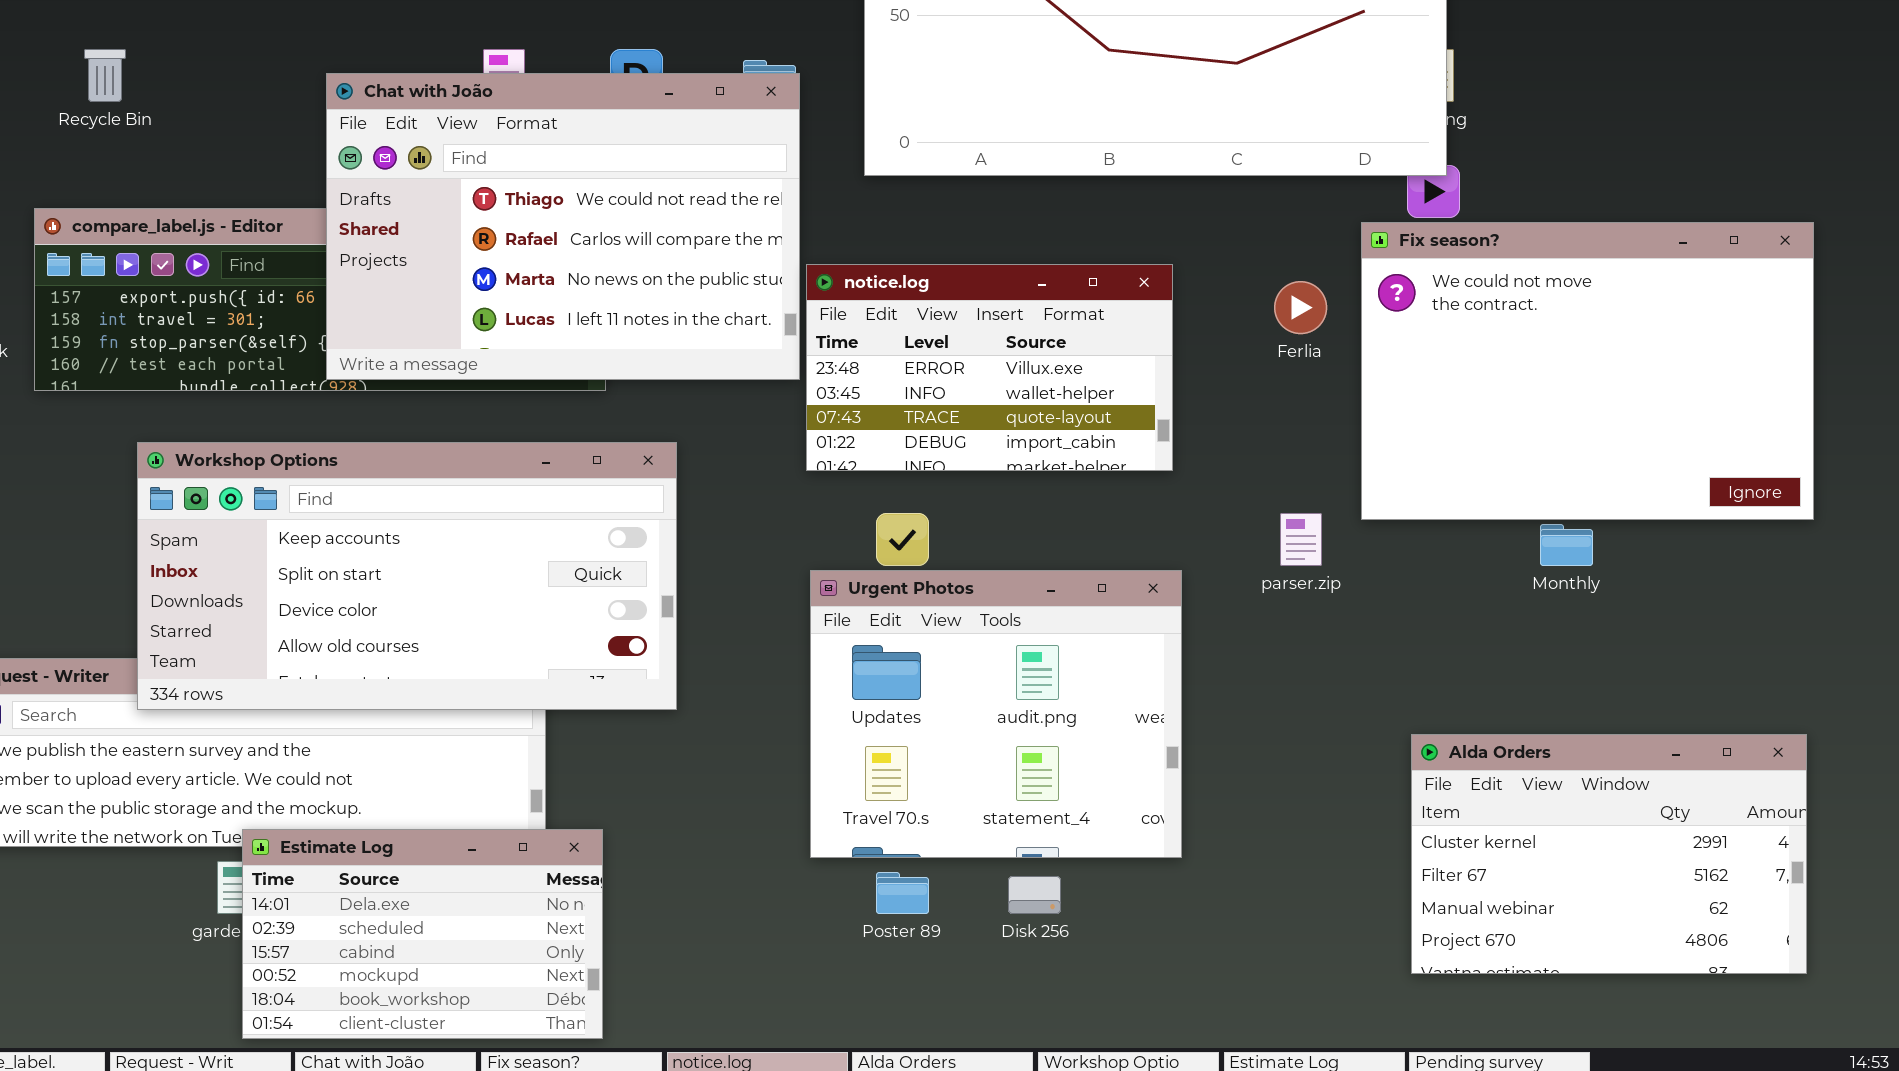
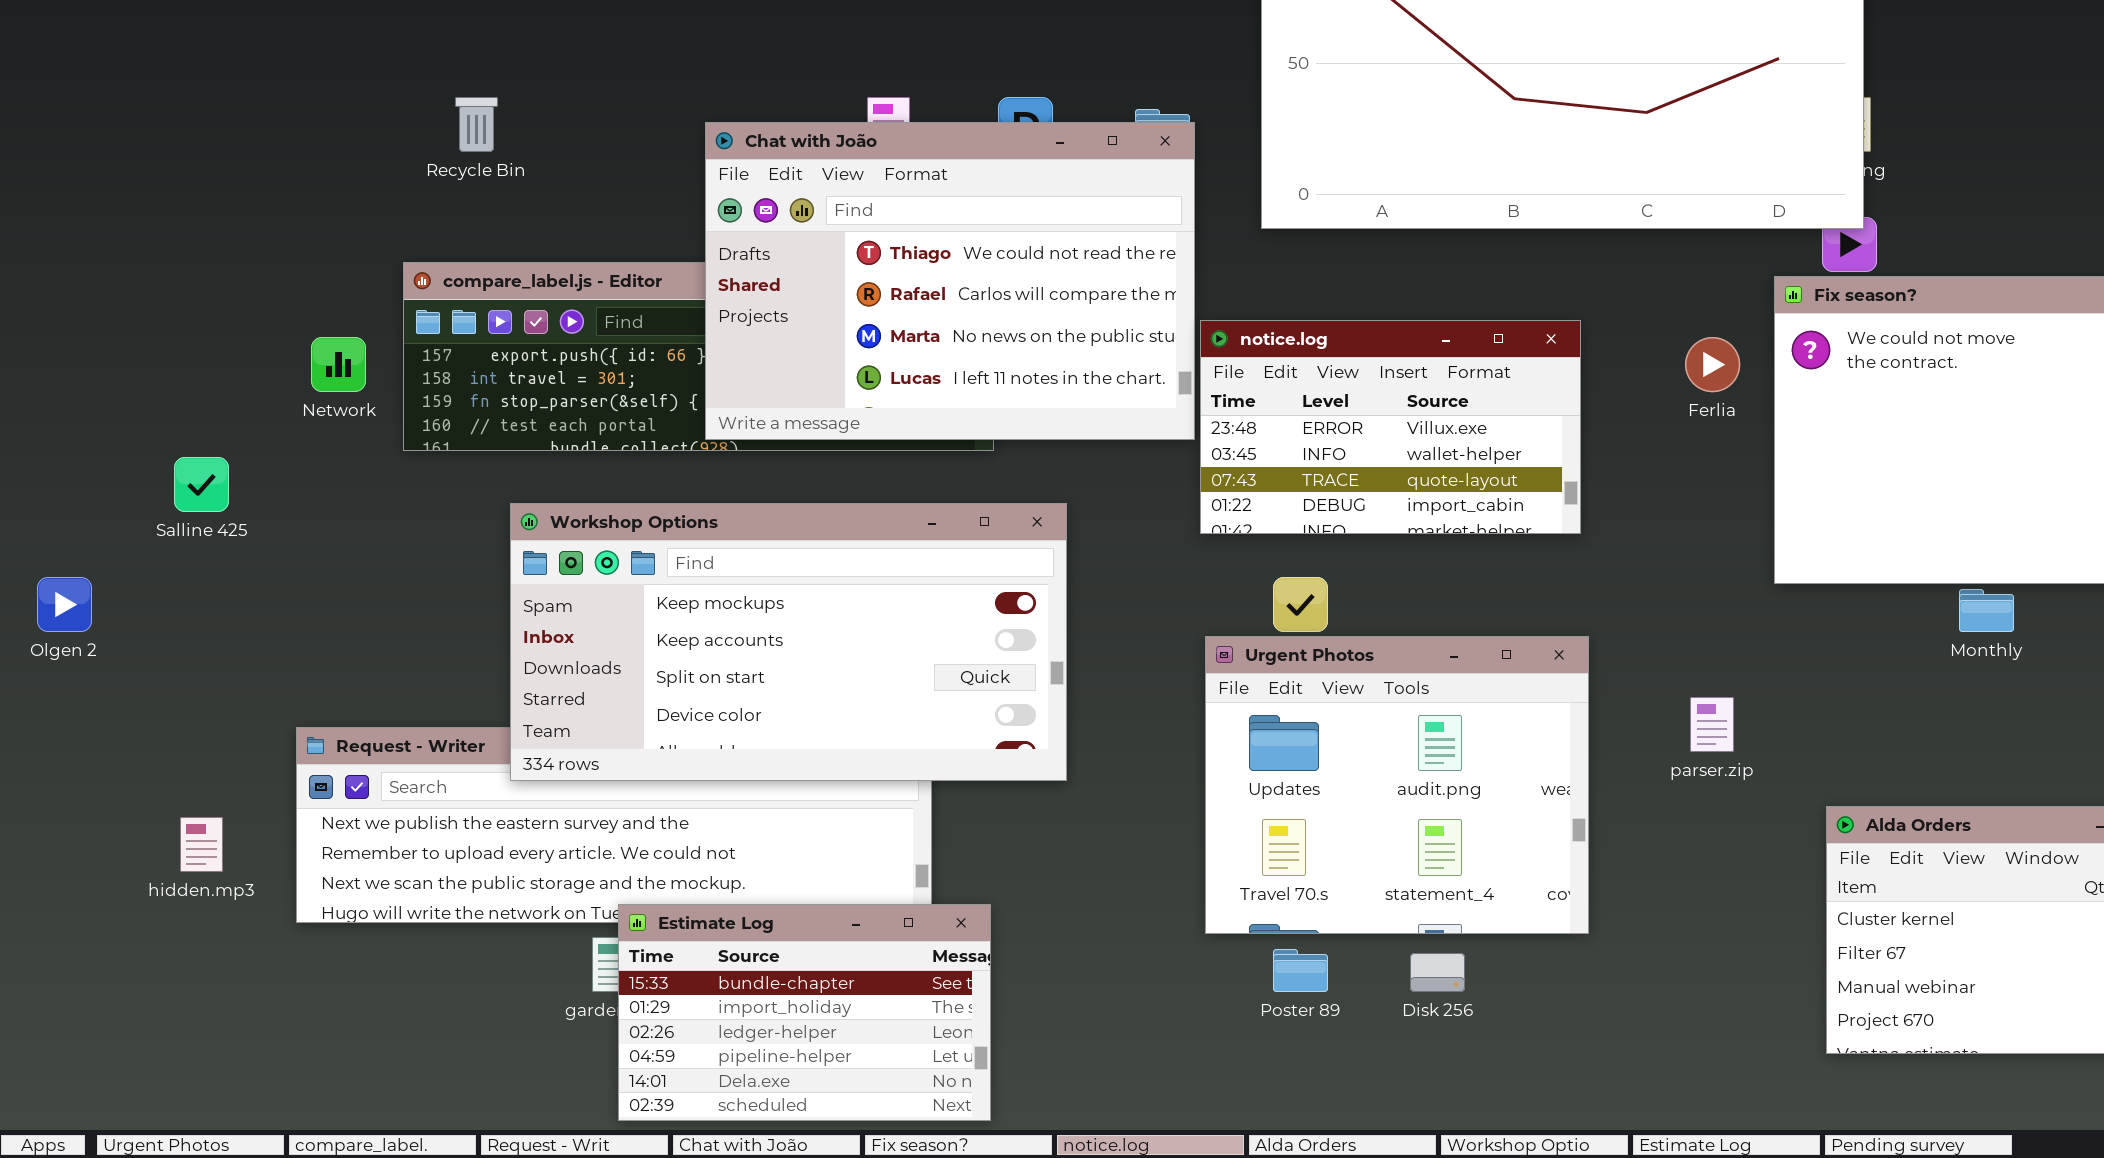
Workshop Options: [137,442,677,710] -> [510,503,1067,781], scrolled up 1 row
parser.zip: [1280,513,1322,566] -> [1690,697,1734,752], moved
Estimate Log: [242,829,603,1039] -> [618,904,991,1121], scrolled up 4 rows

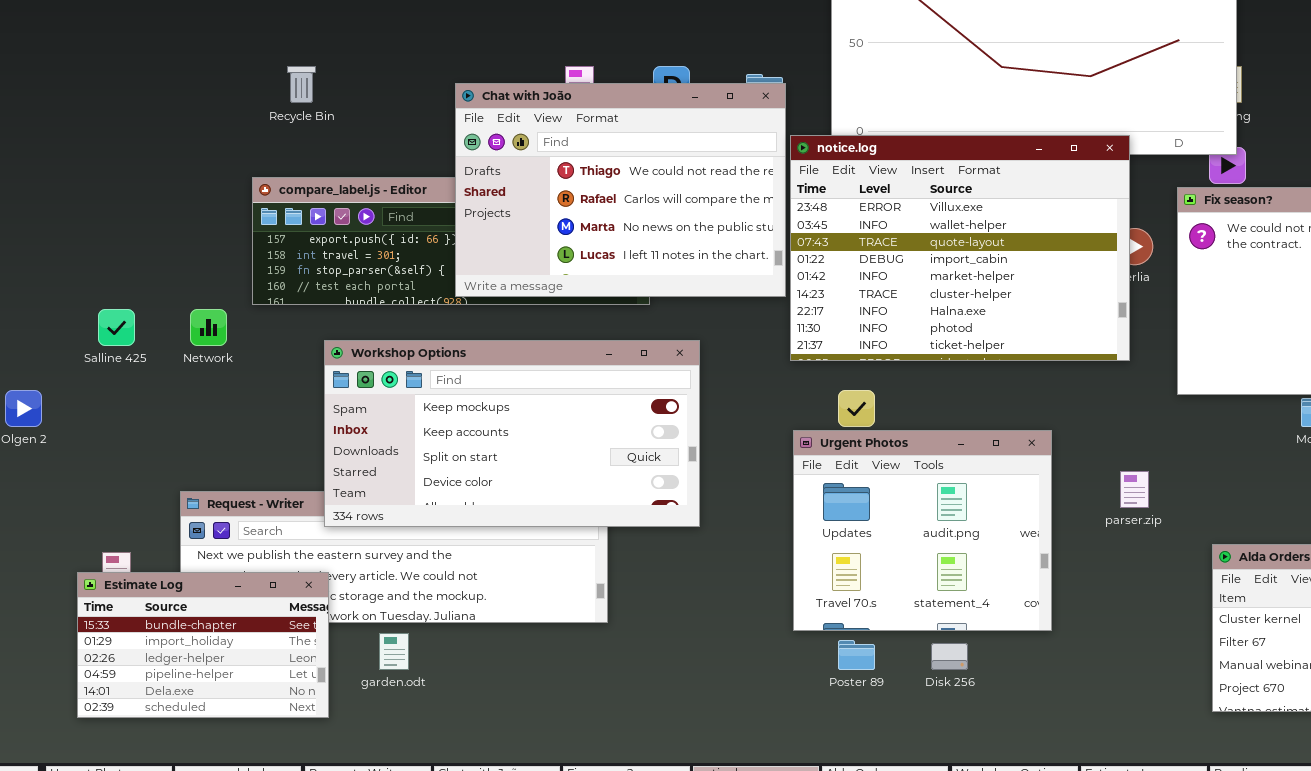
notice.log: [1200,320,1581,534] -> [790,135,1130,361], resized
Network: [311,337,366,392] -> [190,309,227,346], moved
Estimate Log: [618,904,991,1121] -> [77,572,329,718], moved

